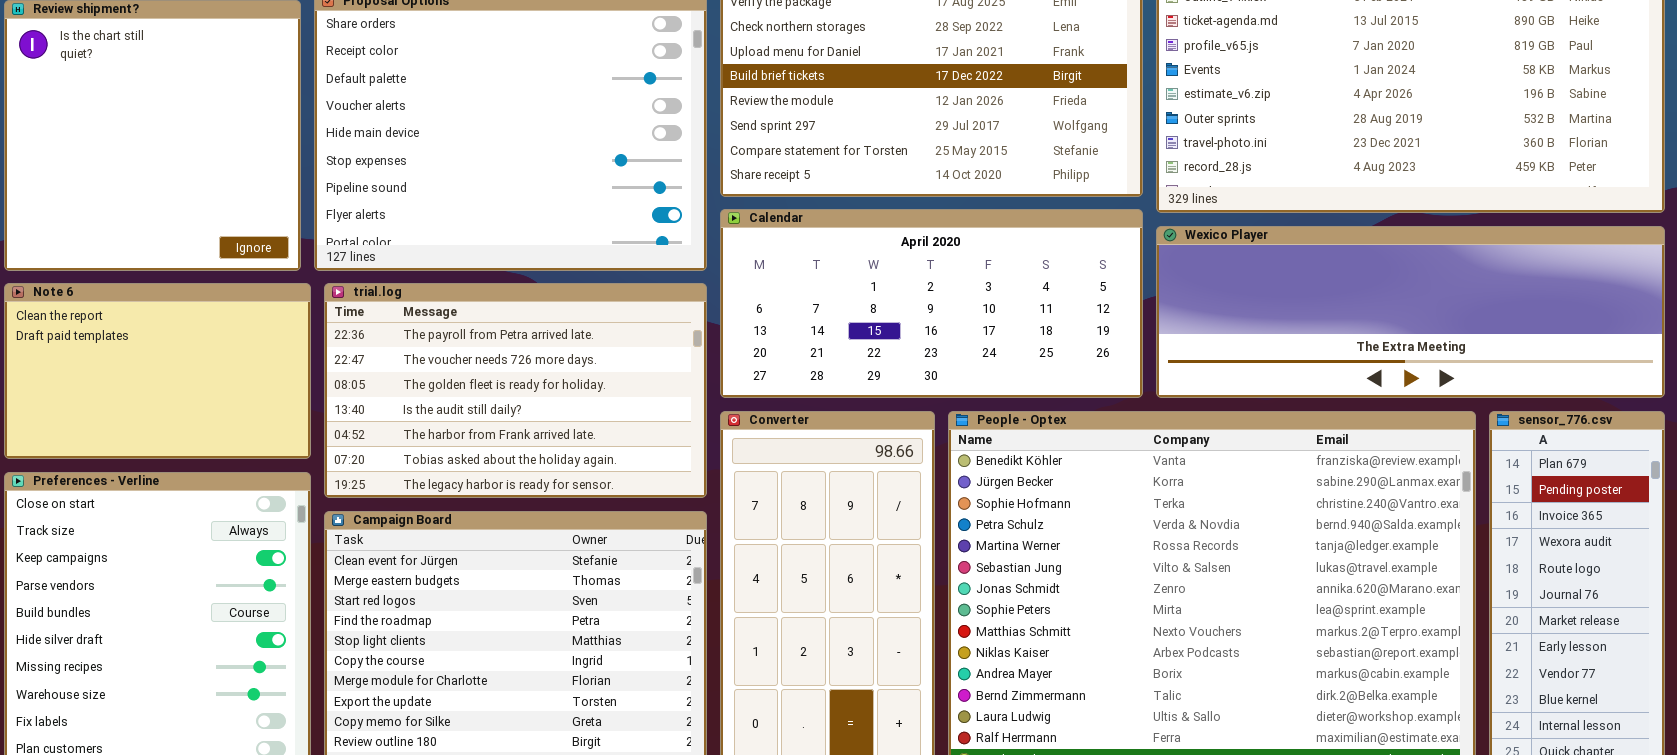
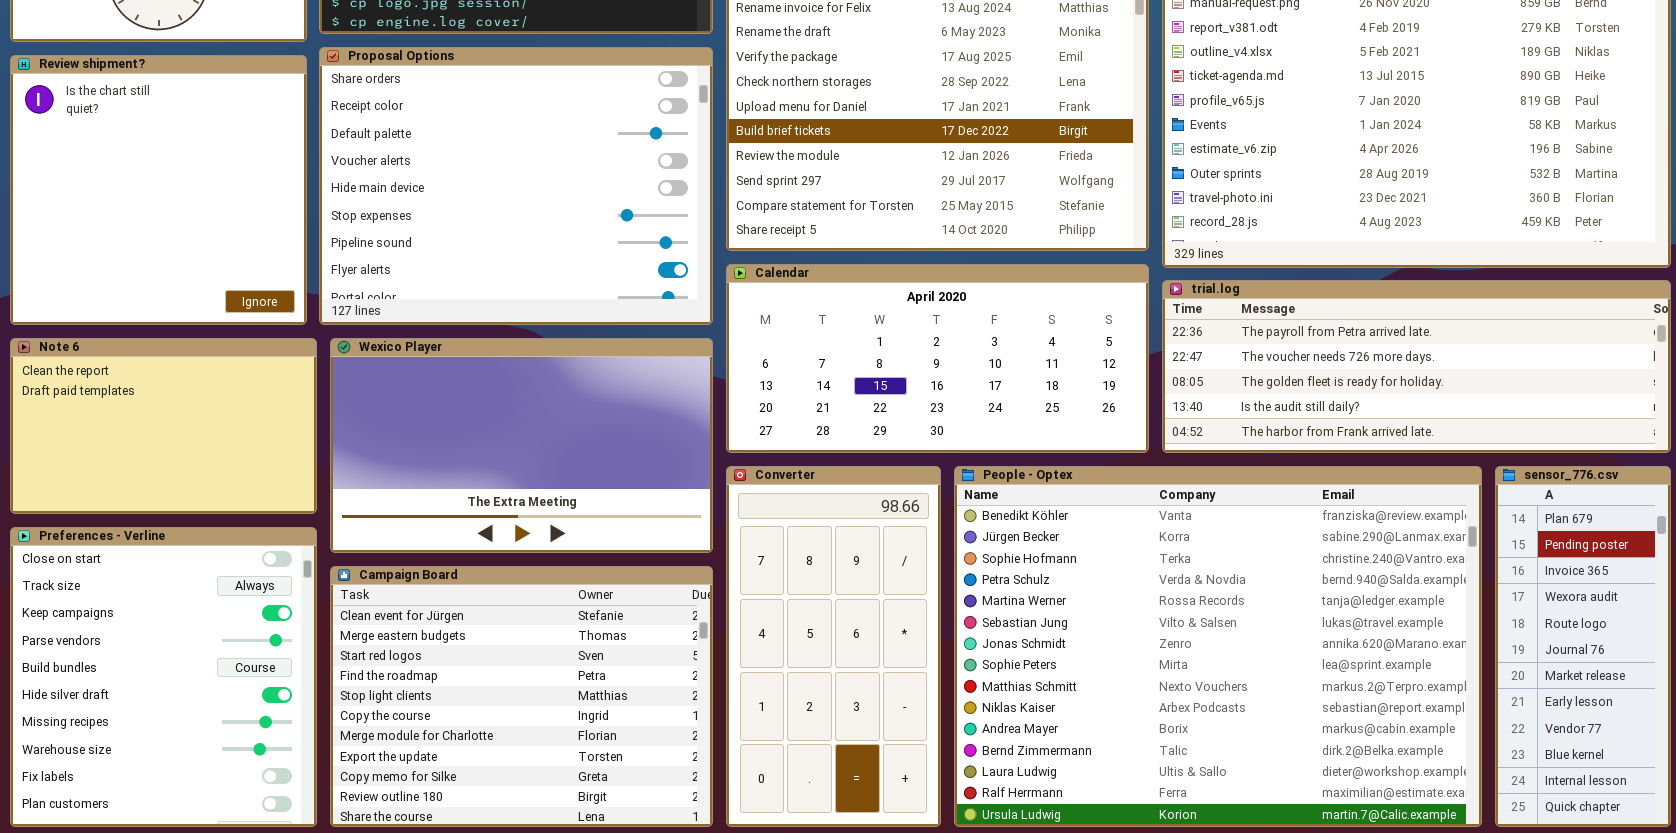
Wexico Player: [1156,226,1665,398] -> [330,338,713,553], moved, resized
trial.log: [324,283,707,498] -> [1162,280,1671,453], moved, resized

